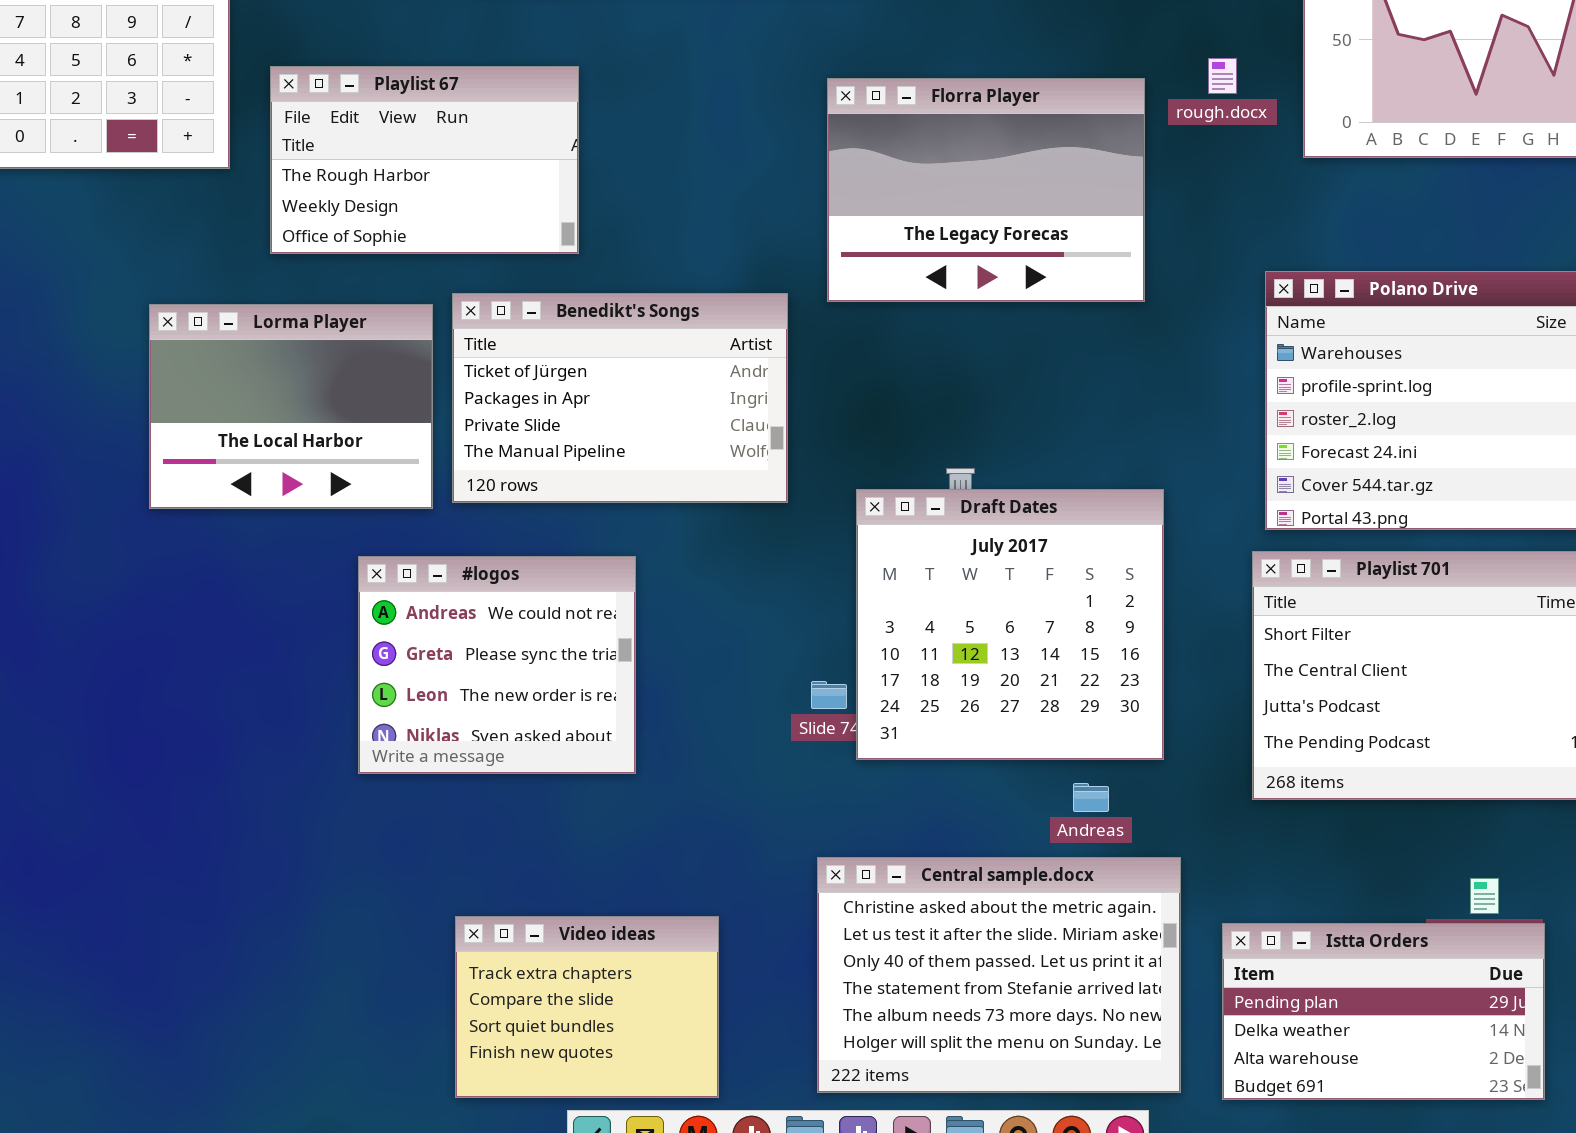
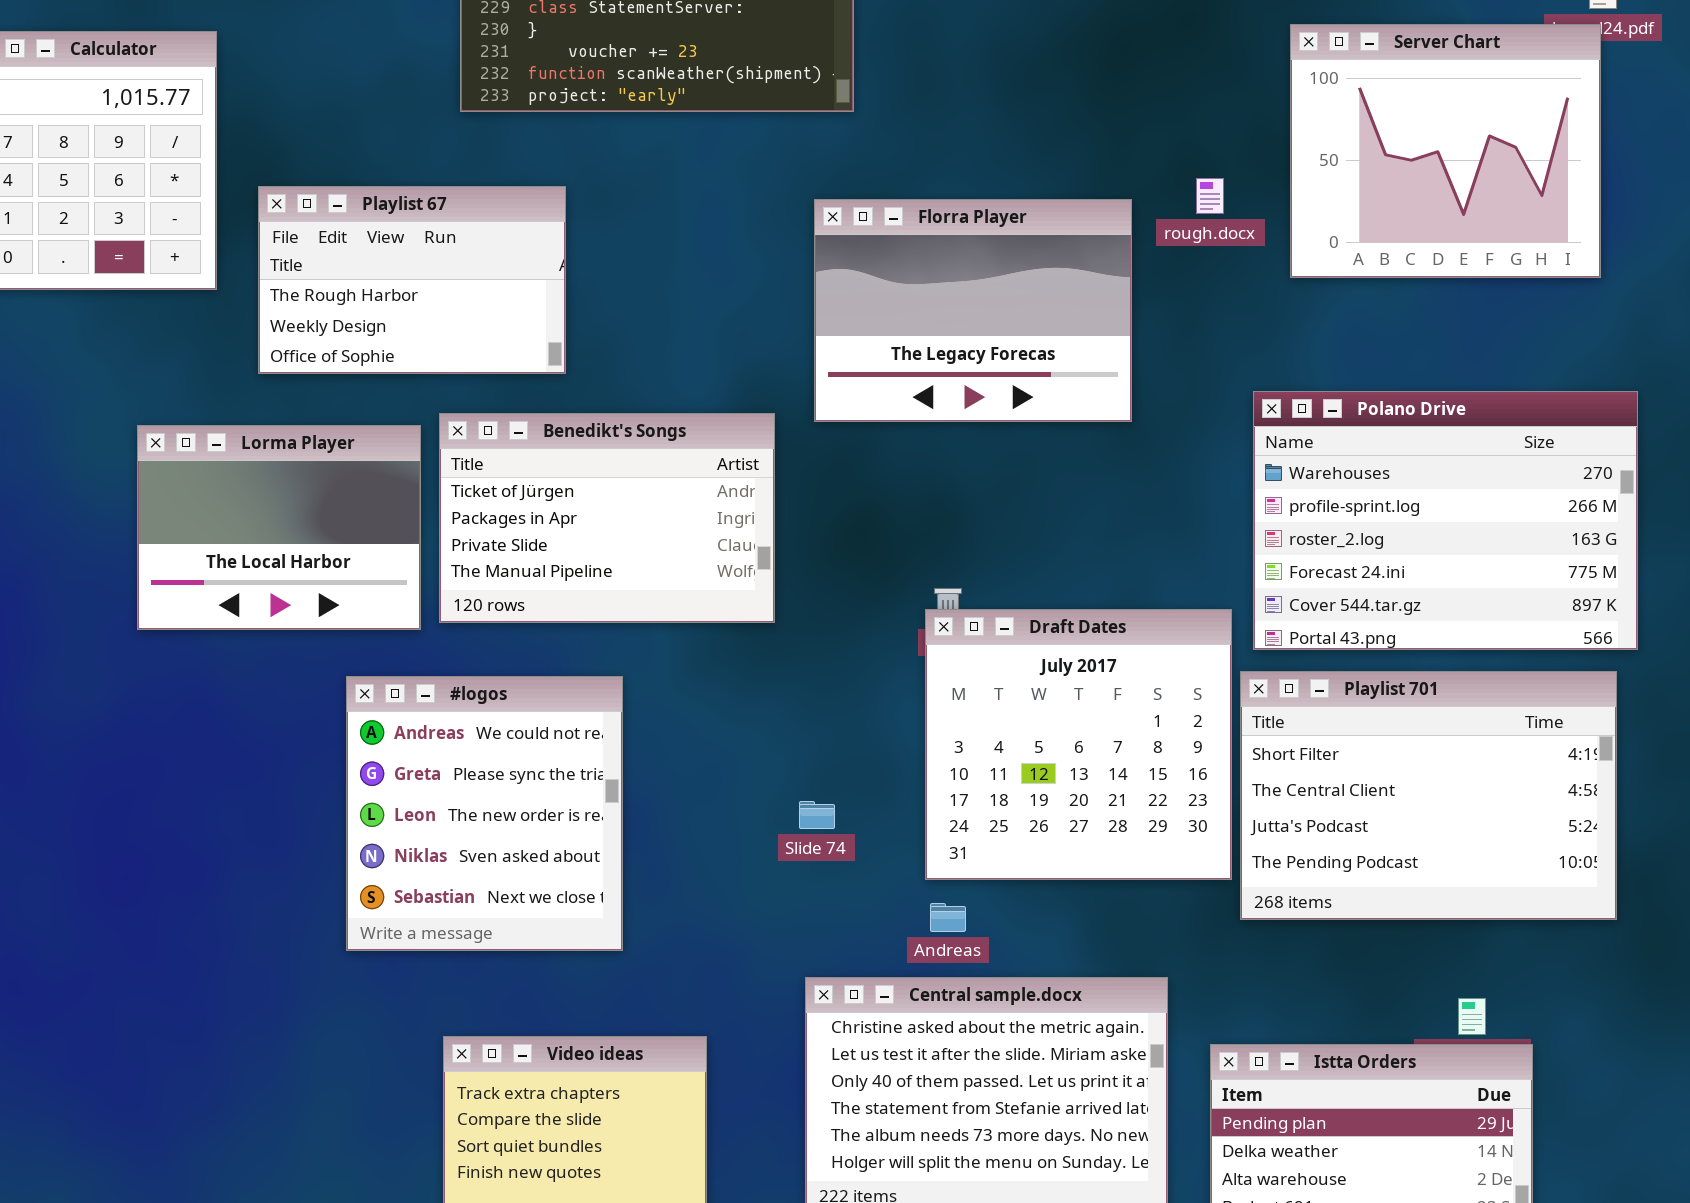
Draft Dates: [856,489,1164,760] -> [925,609,1232,880], moved
#logos: [358,556,636,774] -> [346,676,623,951], resized
Andreas: [1073,783,1109,812] -> [930,903,966,932], moved

